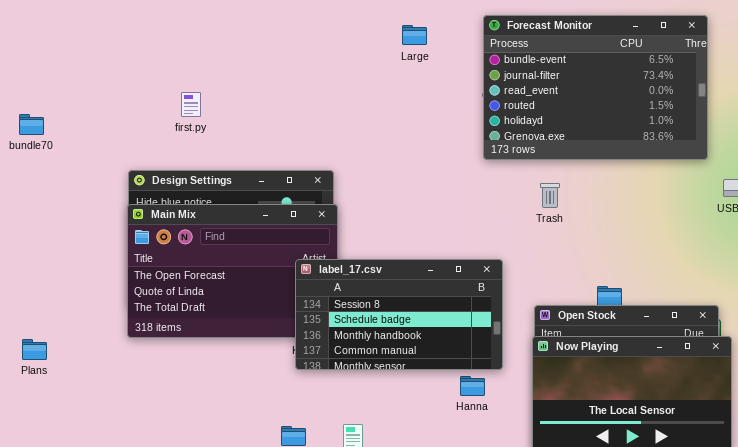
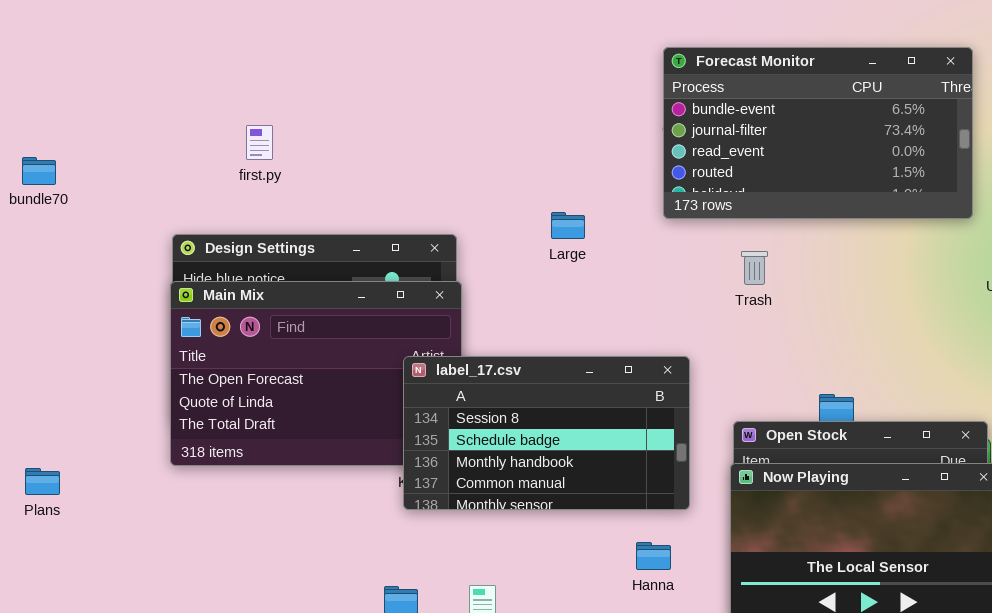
Forecast Monitor: [483,15,708,160] -> [663,47,973,219], resized
Large: [402,25,427,45] -> [551,212,585,239], moved
Hanna: [460,376,485,396] -> [636,542,671,570], moved

